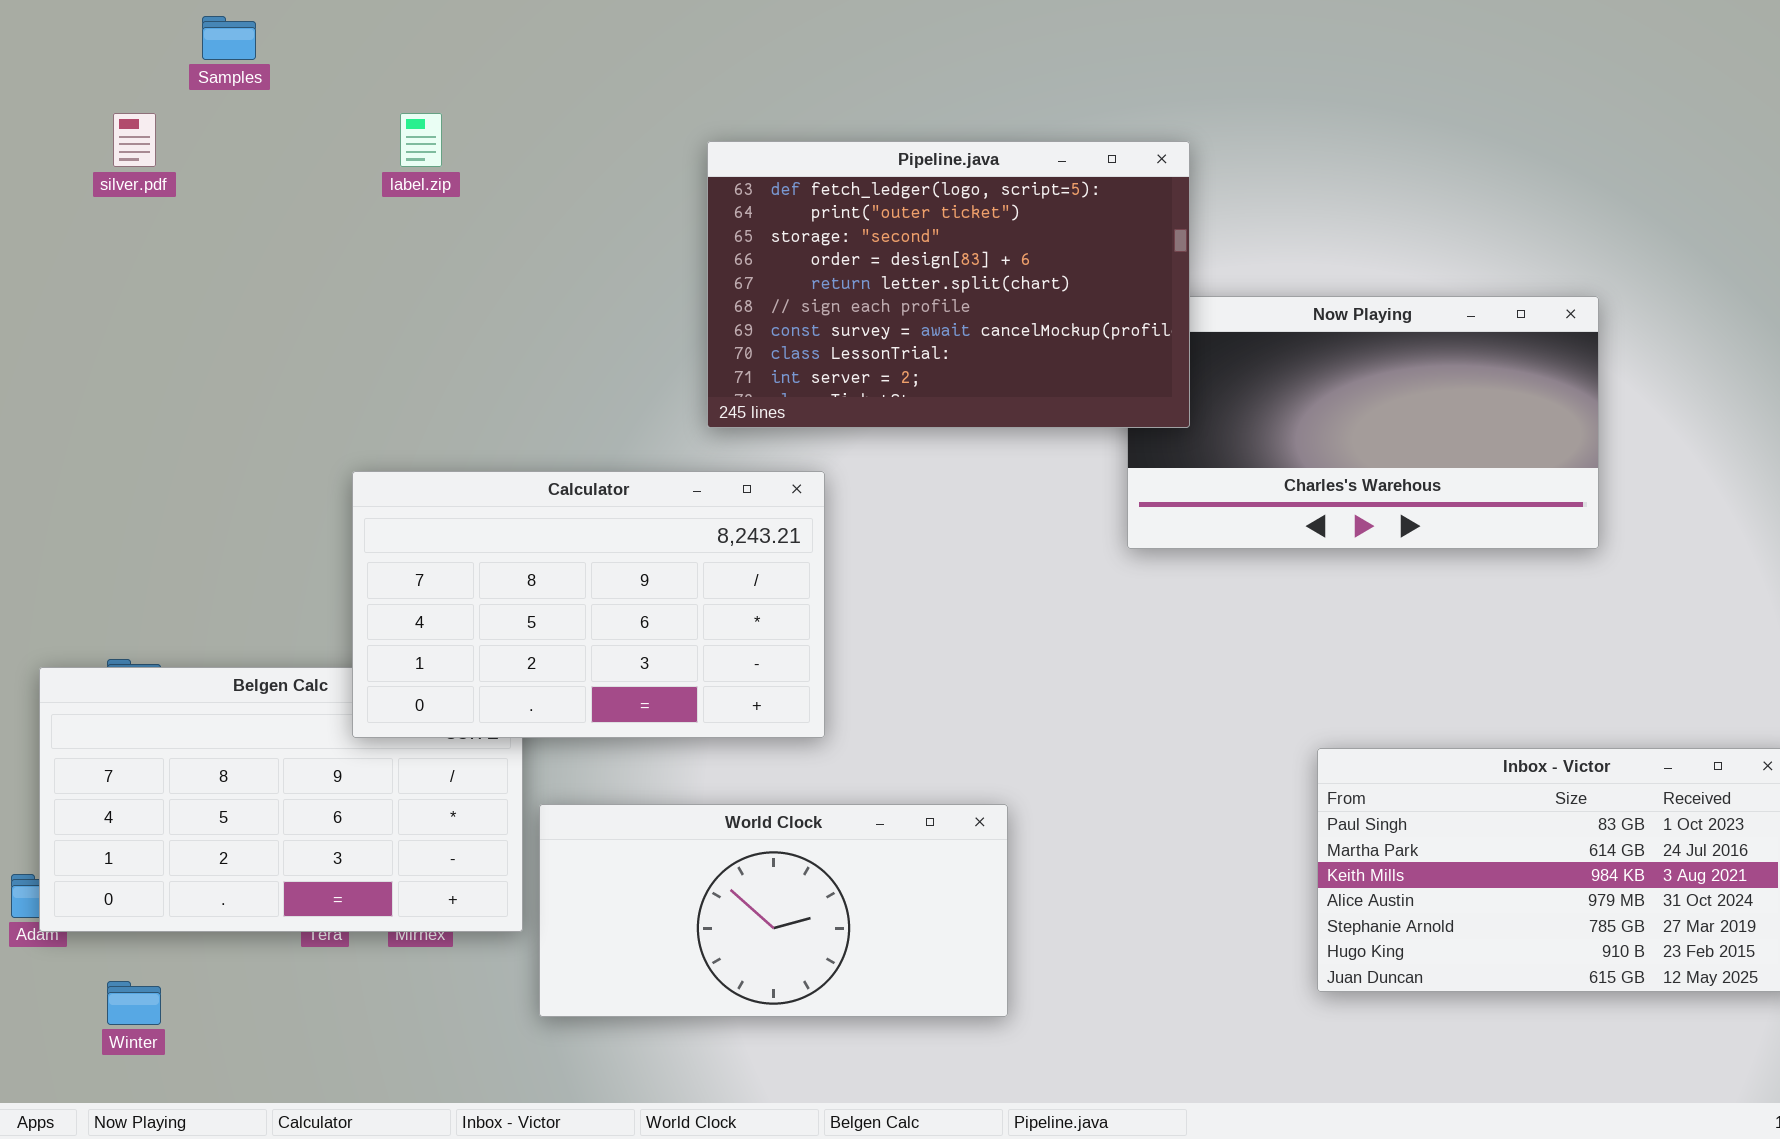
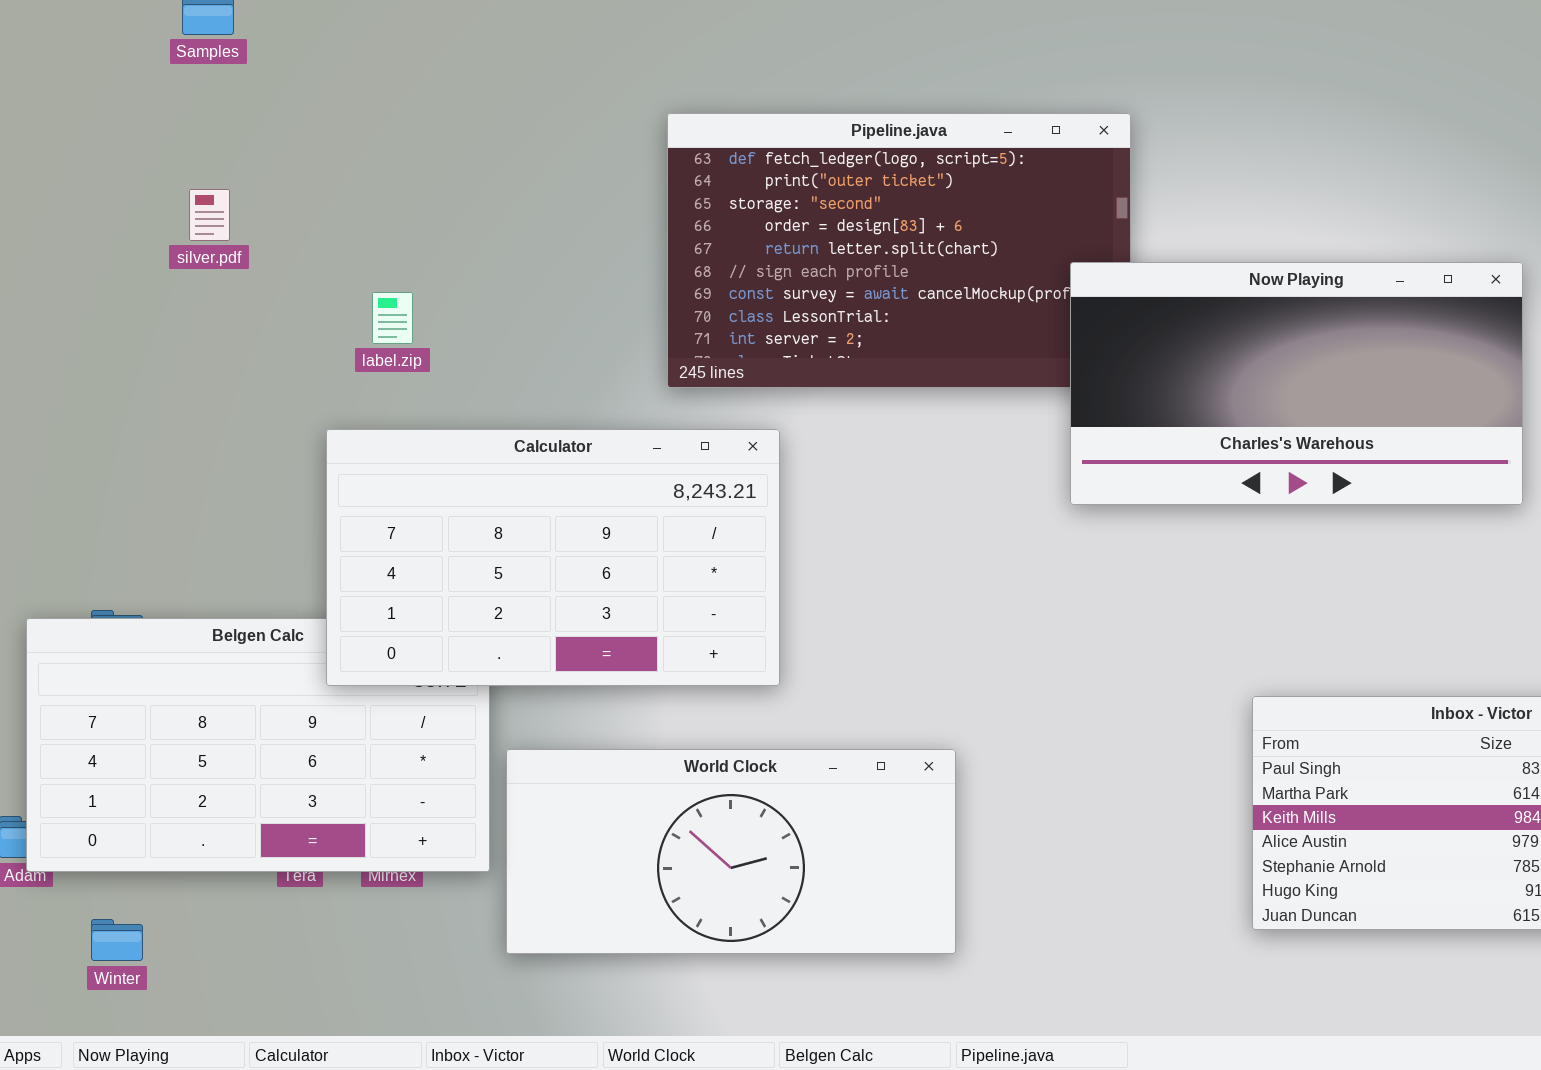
silver.pdf: [113,113,156,167] -> [189,189,230,241], moved
label.zip: [400,113,442,167] -> [372,292,413,344], moved
Now Playing: [1127,296,1599,549] -> [1070,262,1523,505], raised

